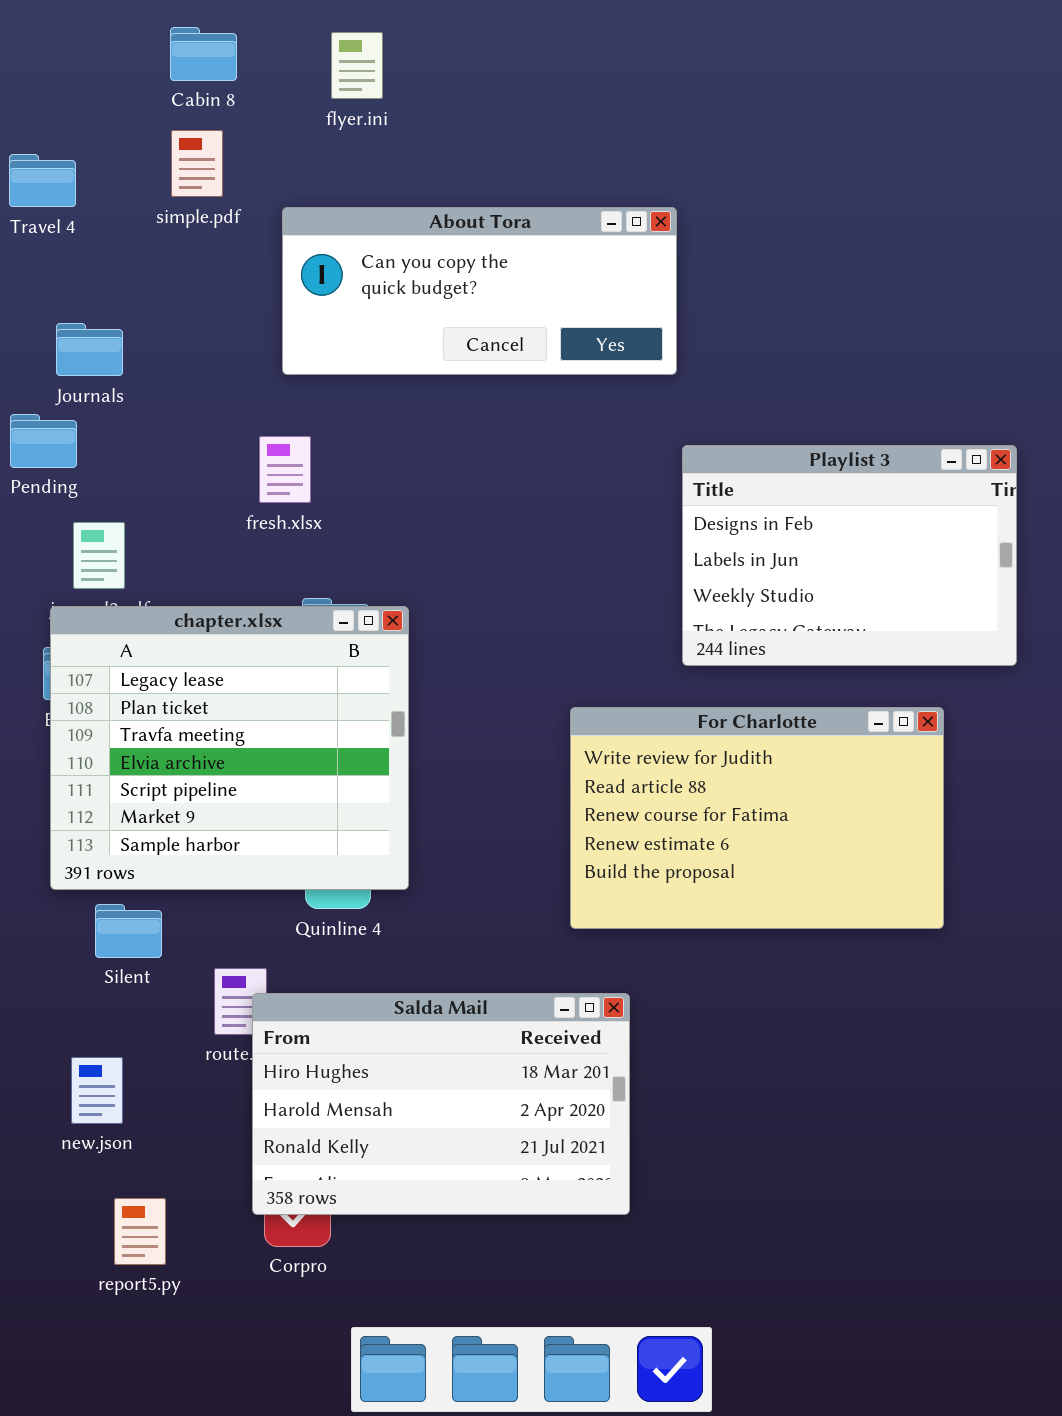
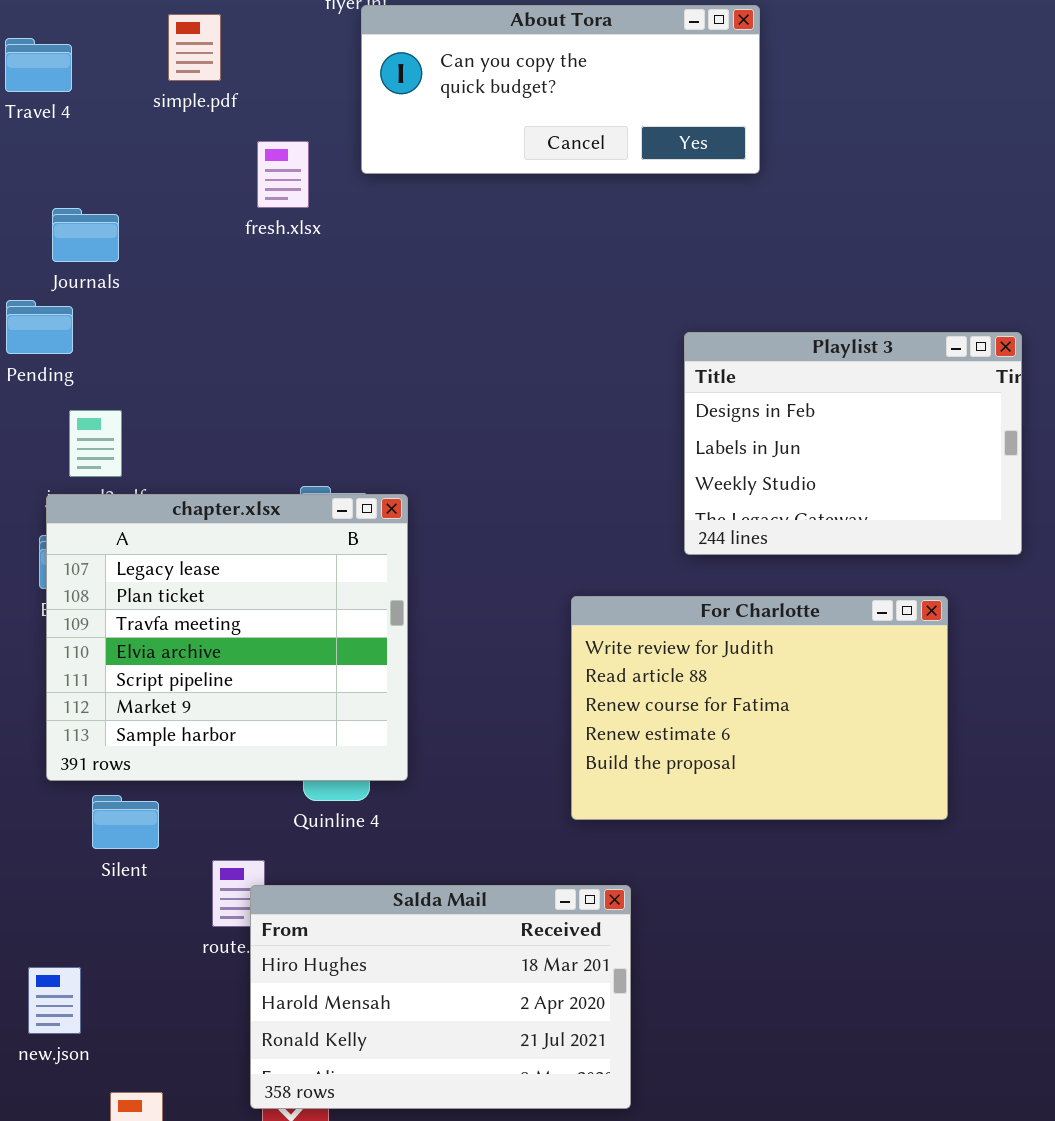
About Tora: [282,207,677,375] -> [361,5,760,174], moved
fresh.xlsx: [259,436,311,503] -> [257,141,309,208], moved
new.json: [71,1057,123,1124] -> [28,967,81,1034], moved

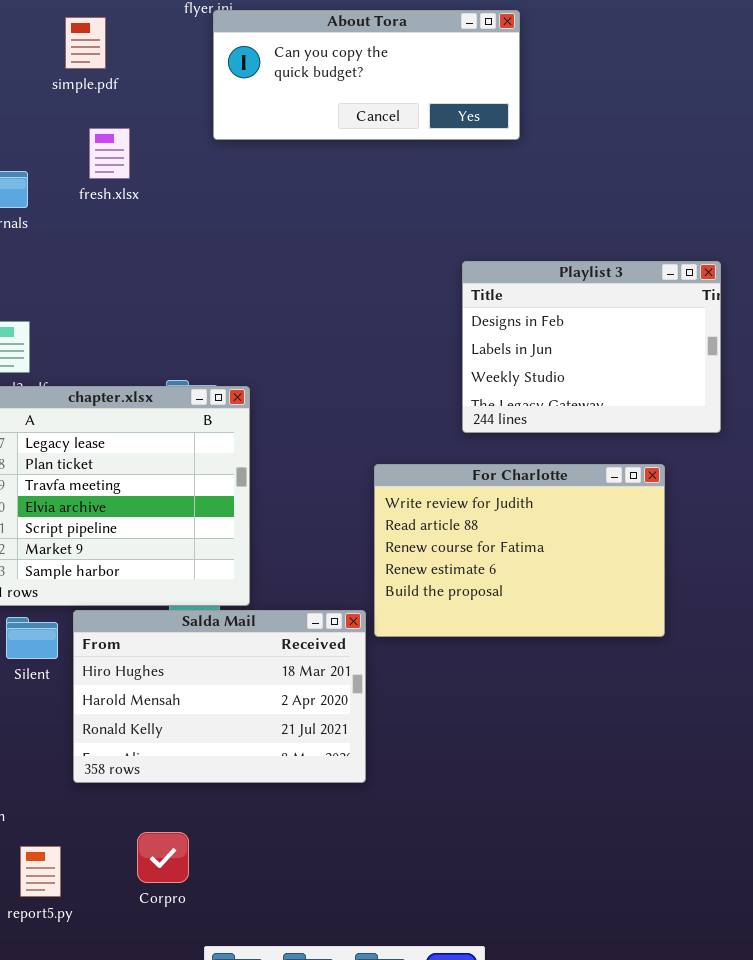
fresh.xlsx: [257,141,309,208] -> [89,128,130,179], moved
Salda Mail: [250,885,631,1109] -> [73,610,366,783], moved

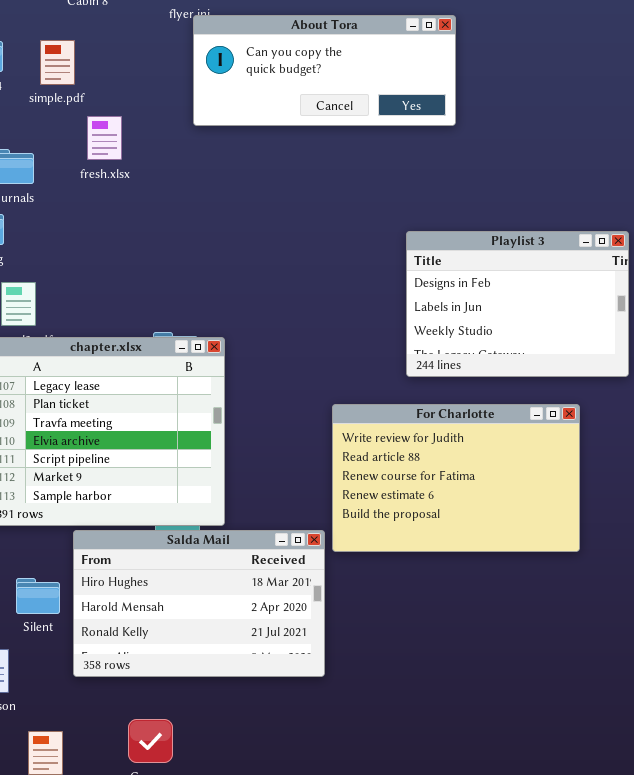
simple.pdf: [65,17,106,69] -> [40,40,75,85], moved
Silent: [6,617,58,659] -> [16,578,60,614], moved

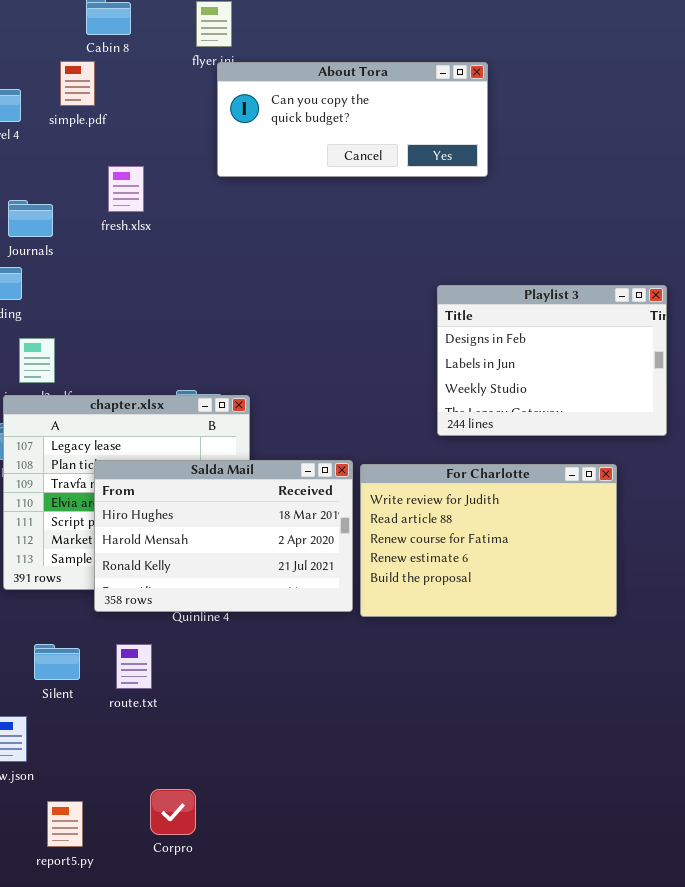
simple.pdf: [40,40,75,85] -> [60,61,95,106], moved
Salda Mail: [73,530,325,677] -> [94,460,353,612], moved

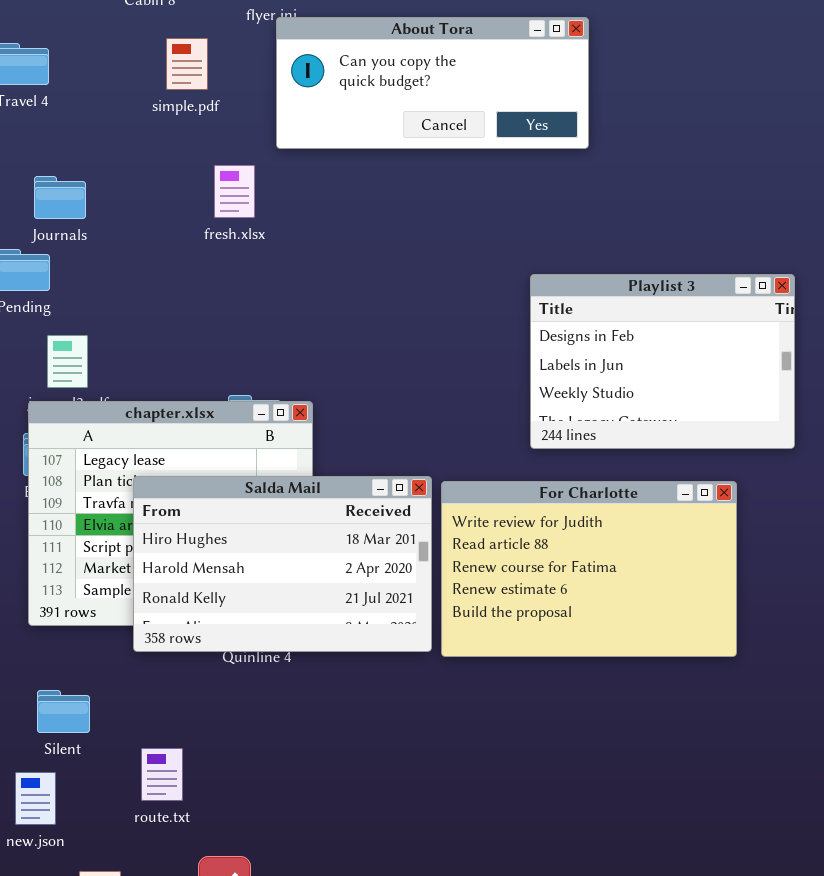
simple.pdf: [60,61,95,106] -> [166,38,208,90], moved
fresh.xlsx: [108,166,144,212] -> [214,165,255,218], moved
Silent: [34,644,80,680] -> [37,690,90,733], moved
route.txt: [116,644,152,689] -> [141,748,183,801], moved

